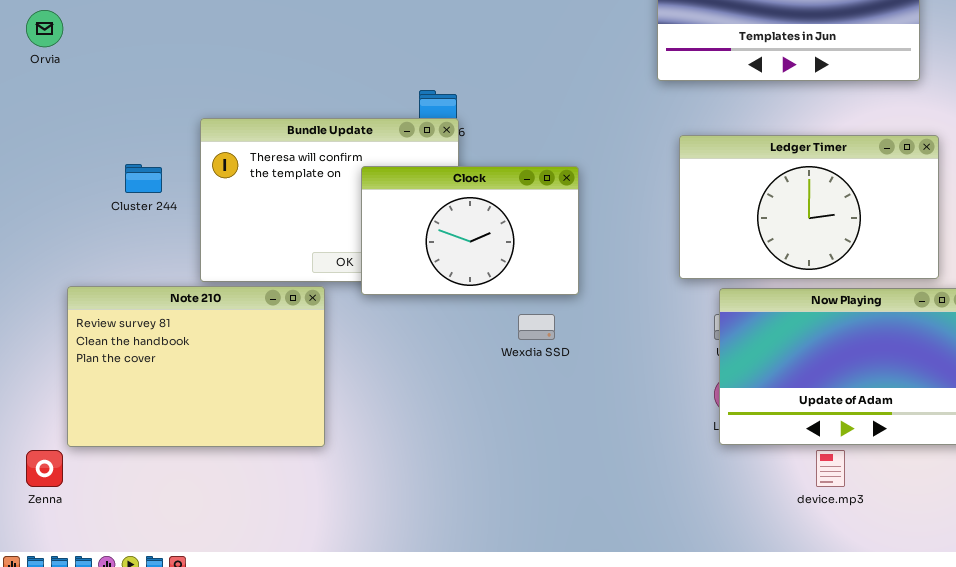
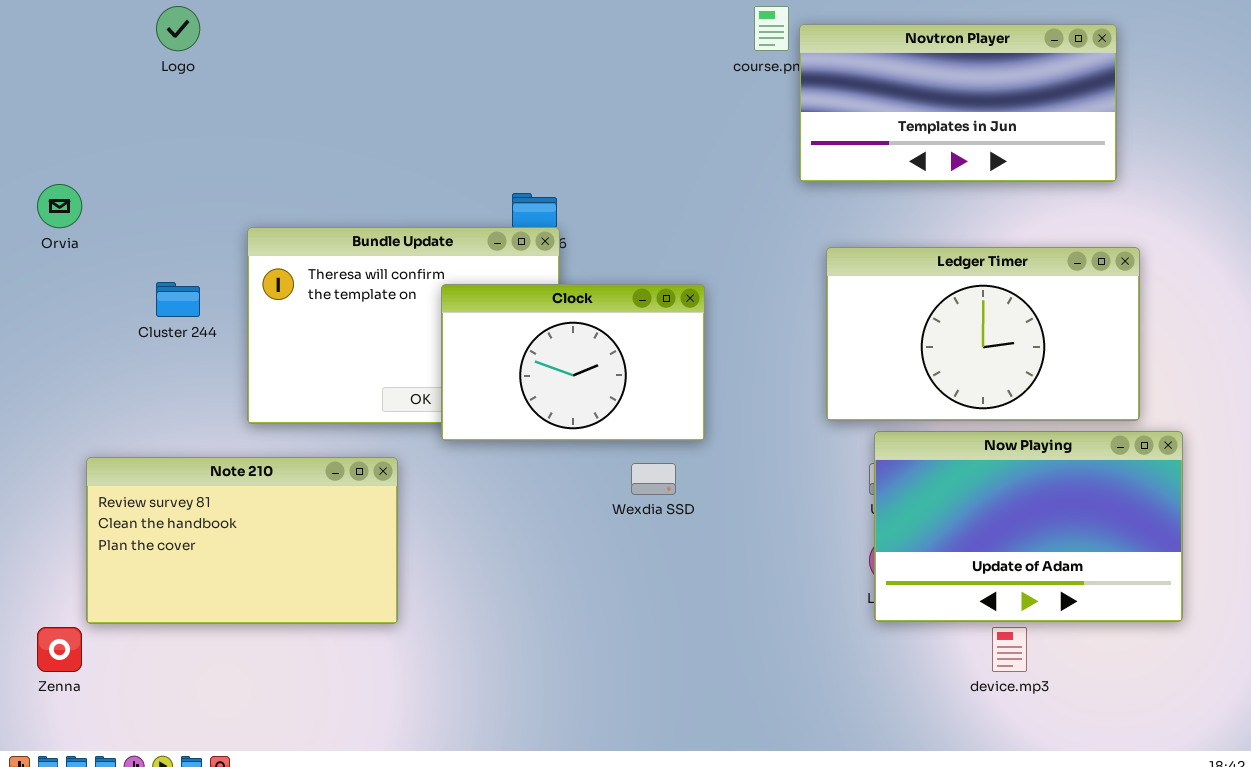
Orvia: [26,10,63,47] -> [37,184,82,228], moved
Note 210: [67,286,325,447] -> [86,457,398,624], resized

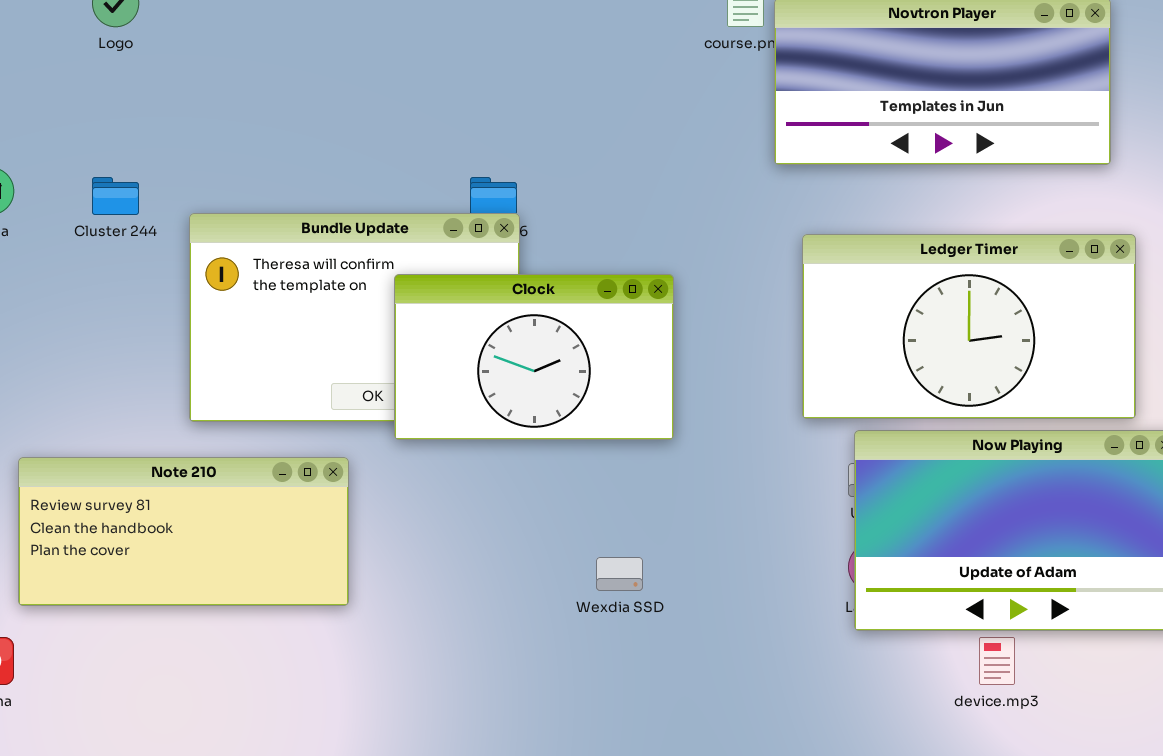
Cluster 244: [156,282,200,317] -> [92,177,139,215], moved
Note 210: [86,457,398,624] -> [18,457,349,606], resized
Wexdia SSD: [631,463,676,495] -> [596,557,643,591], moved

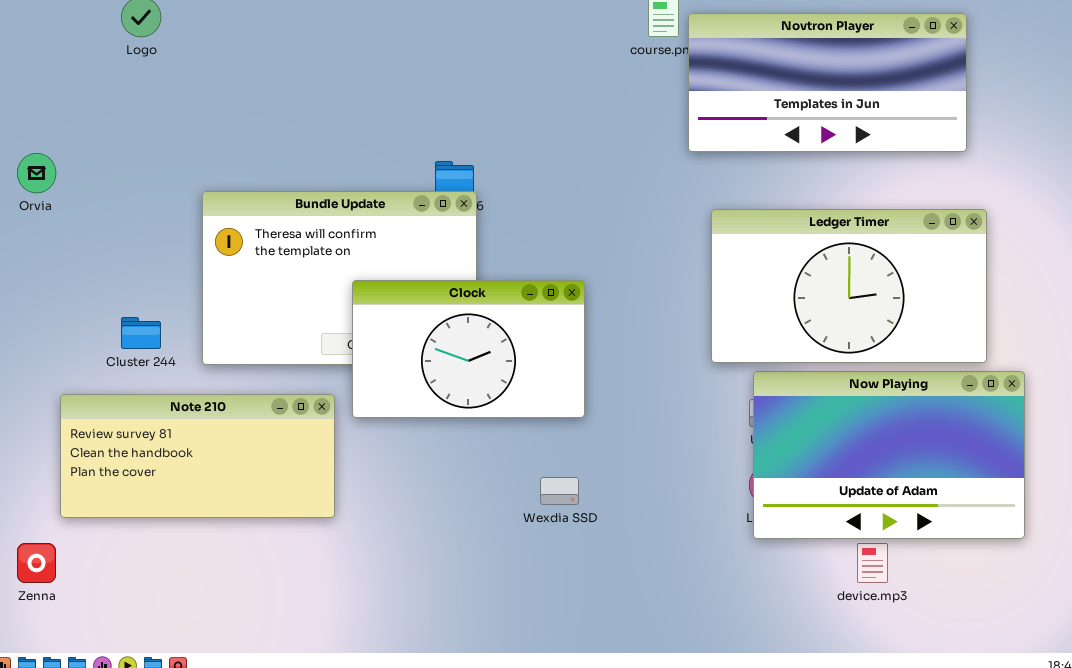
Cluster 244: [92,177,139,215] -> [121,317,161,349], moved
Clock: [394,274,674,440] -> [352,280,585,418], moved

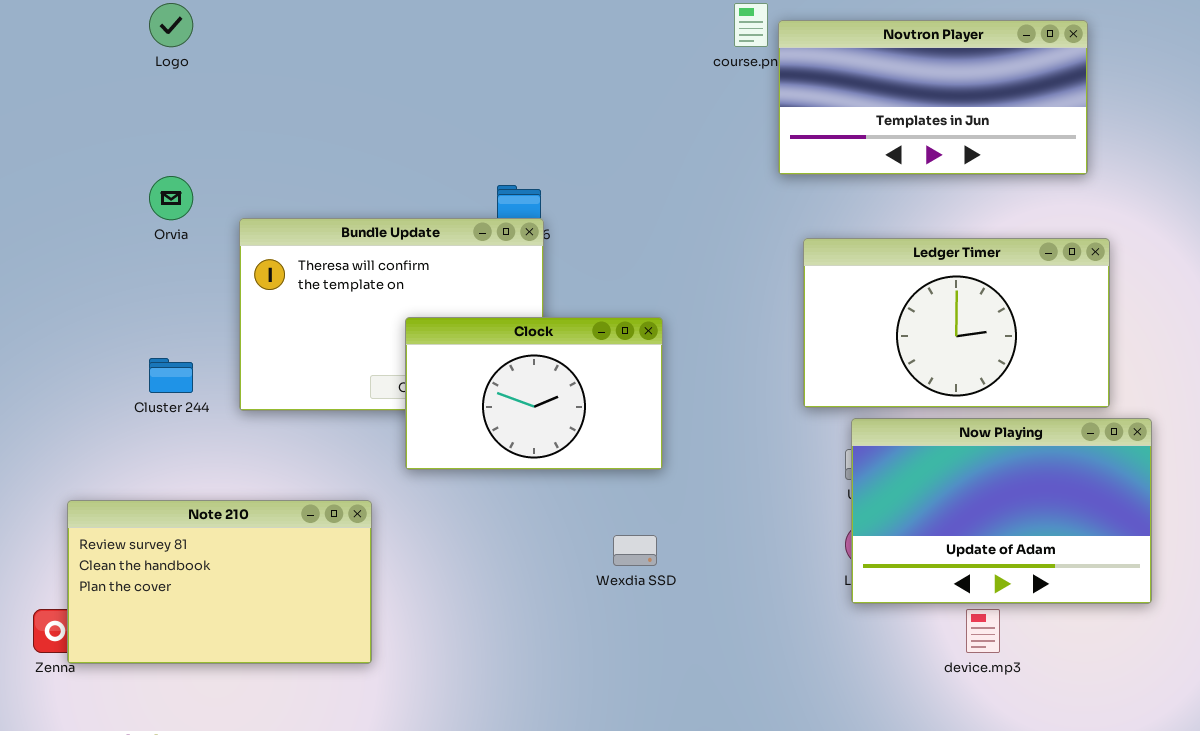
Orvia: [17,153,56,193] -> [149,176,193,220], moved
Note 210: [60,394,335,518] -> [67,500,372,664], moved, resized

